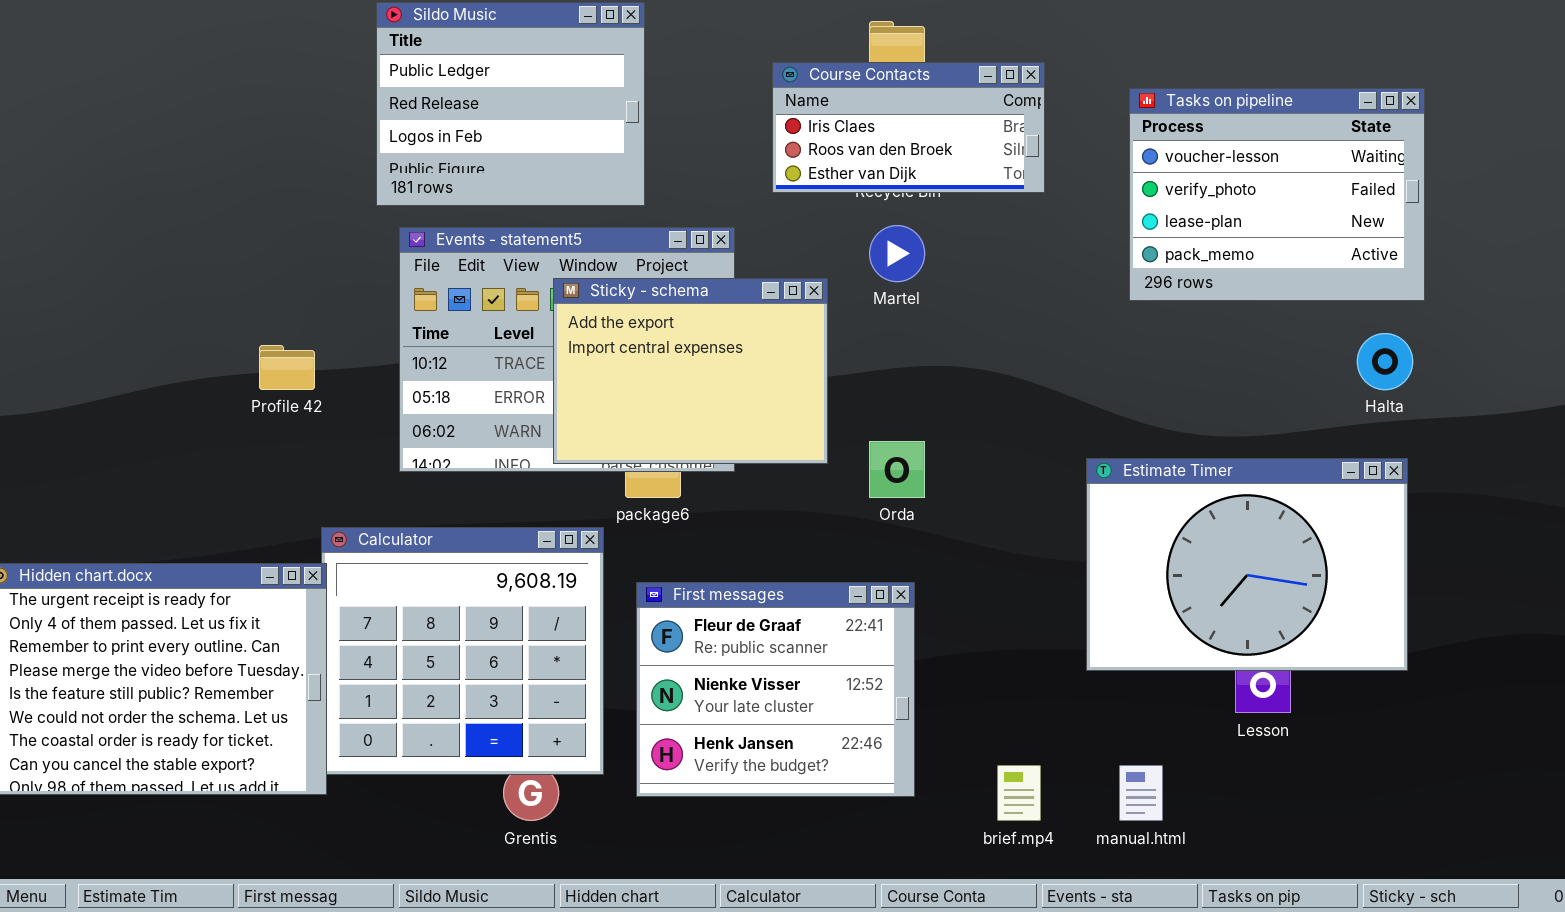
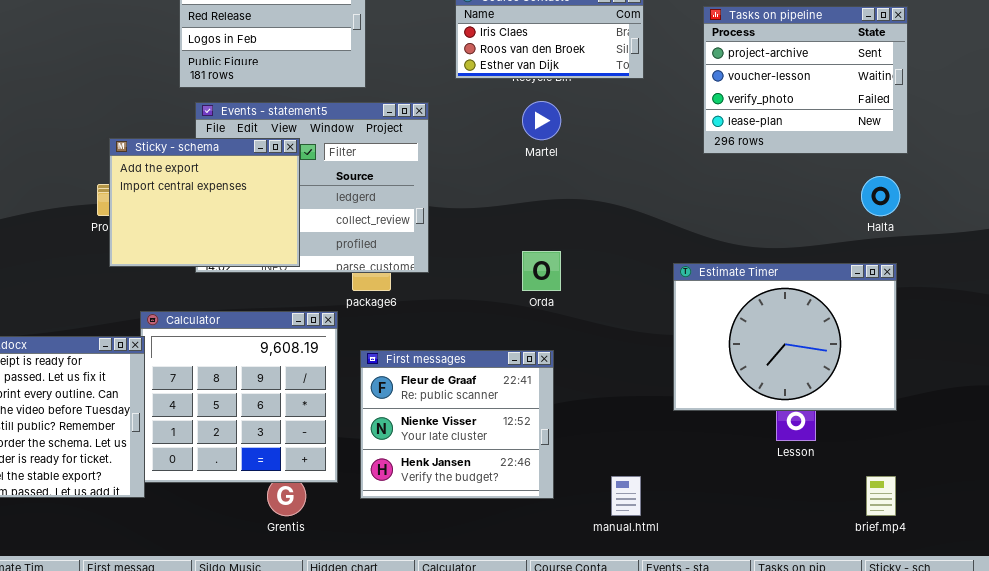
Tasks on pipeline: [1129,88,1425,301] -> [703,6,908,154], scrolled up 1 row
Sticky - schema: [553,278,828,464] -> [109,138,300,267], moved
brief.mp4: [997,765,1041,821] -> [866,476,896,516], moved
manual.html: [1119,765,1163,821] -> [611,476,641,516], moved

